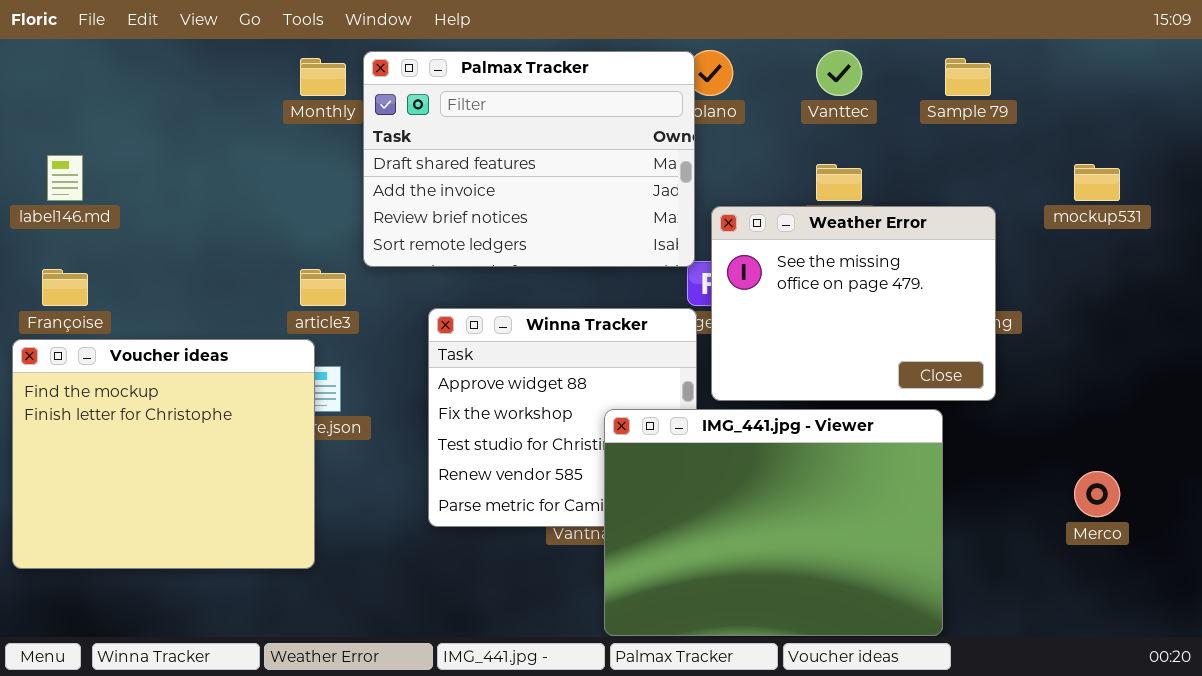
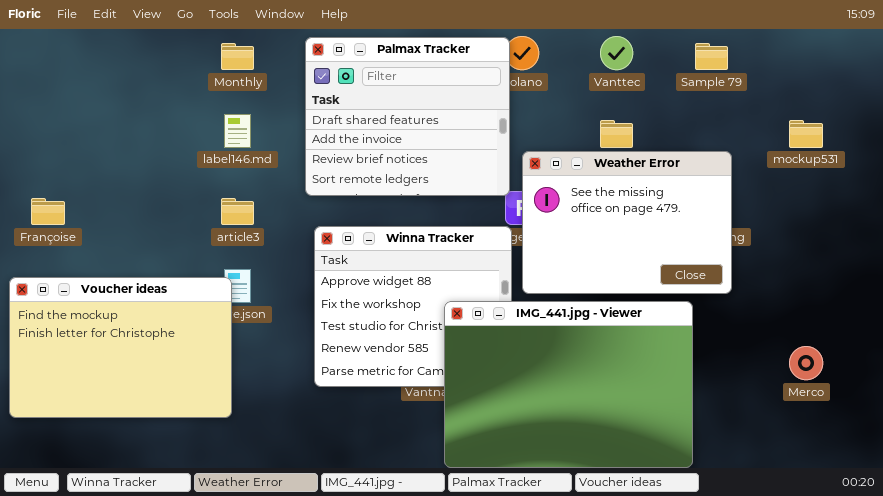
Palmax Tracker: [363,51,695,267] -> [305,37,510,196], resized
label146.md: [47,155,83,201] -> [224,114,251,148], moved
Voucher ideas: [12,339,315,569] -> [9,277,232,418], resized

